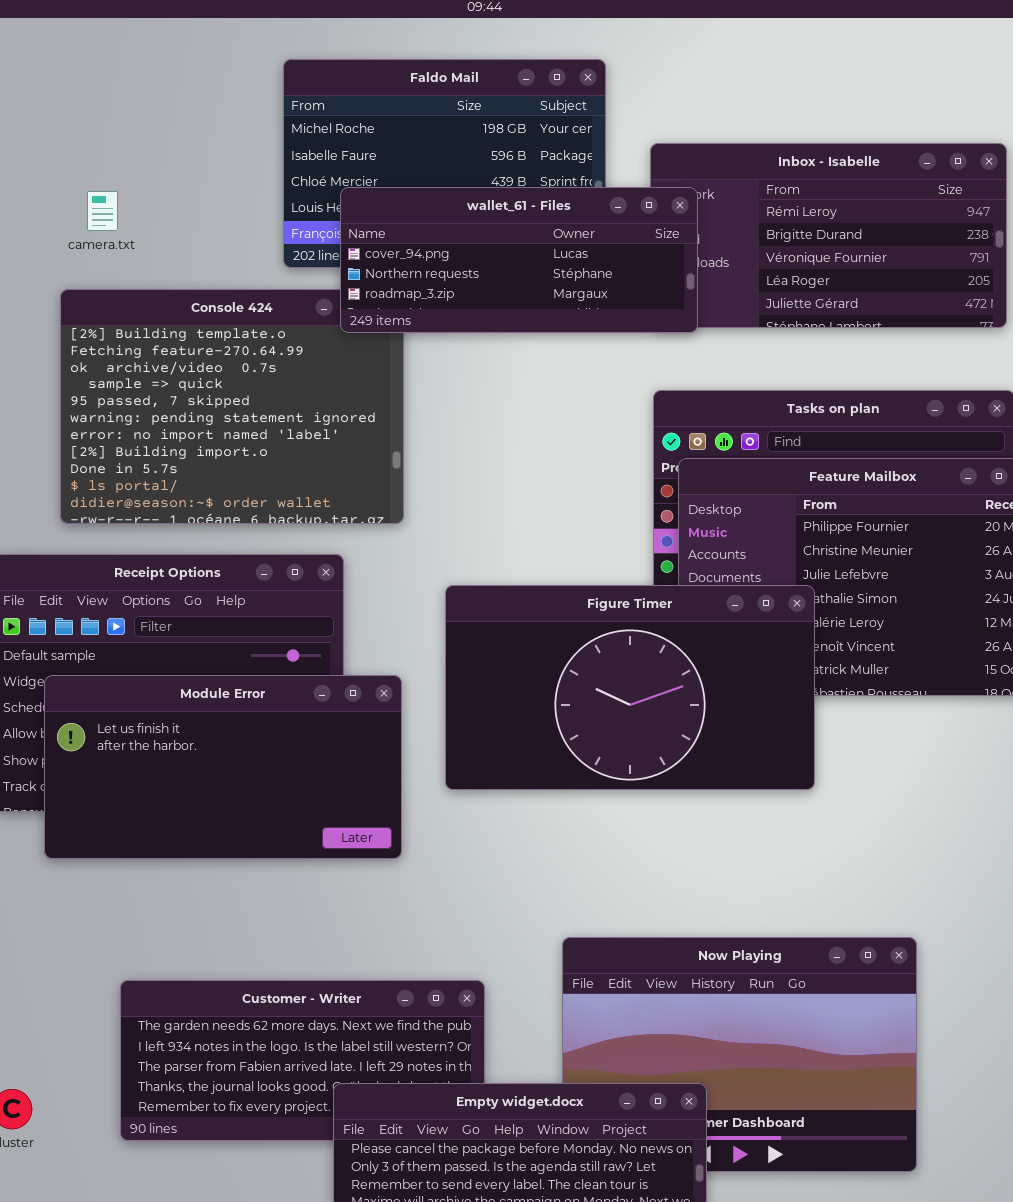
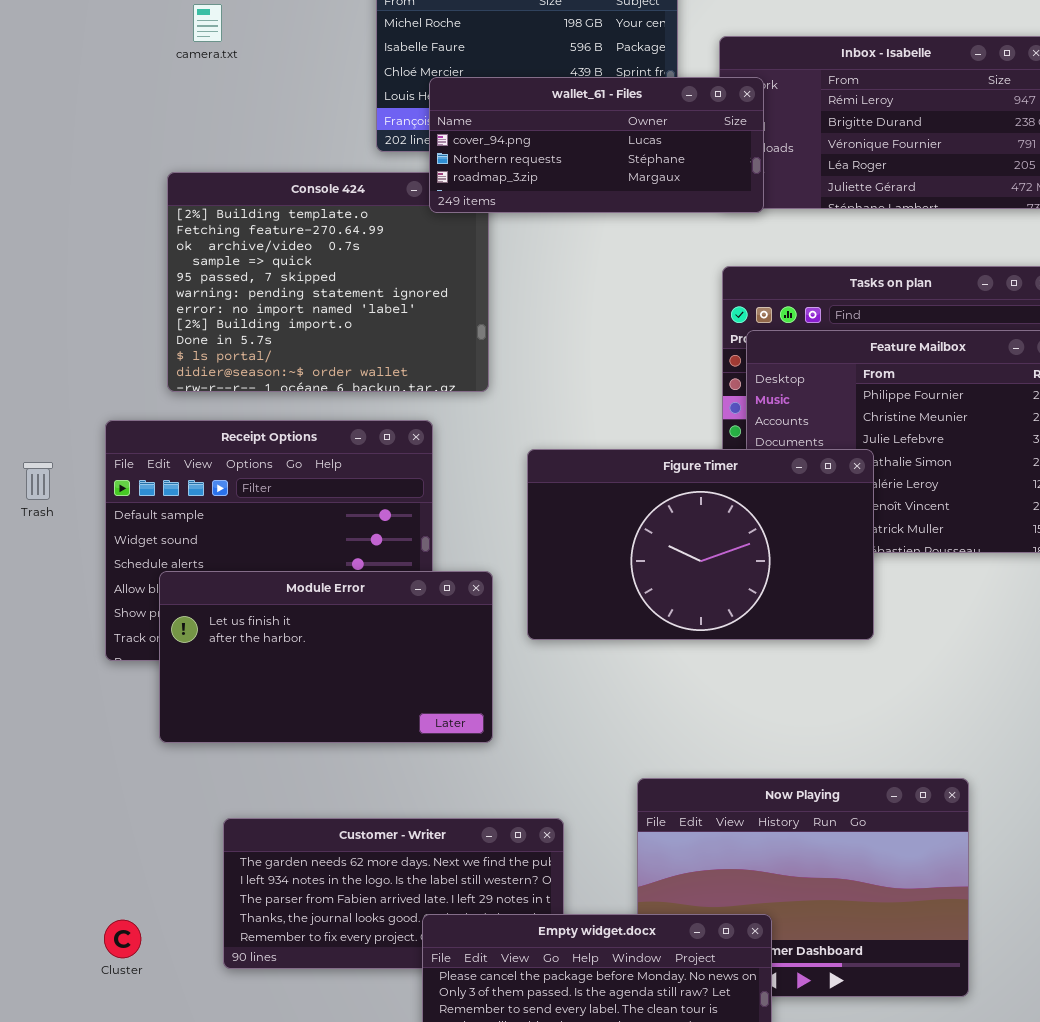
camera.txt: [87,191,118,231] -> [193,4,222,42], moved
Module Error: [44,675,402,859] -> [159,571,493,743], moved

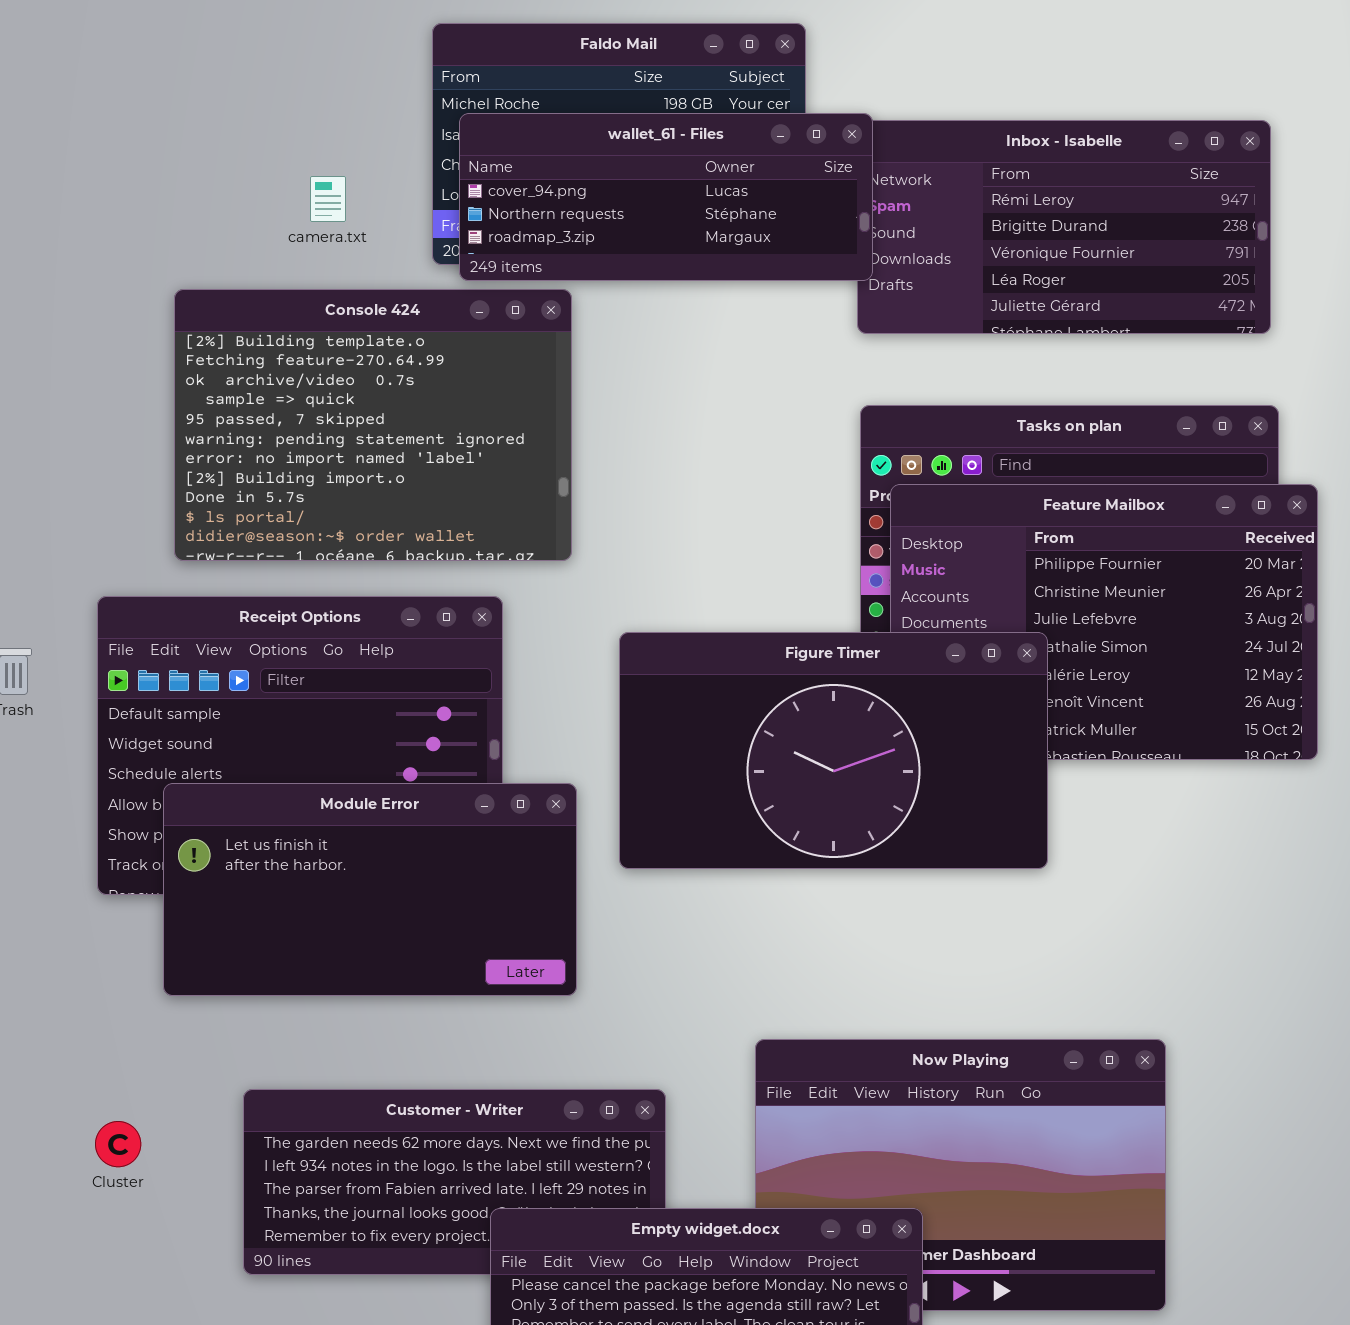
camera.txt: [193,4,222,42] -> [310,176,346,222], moved
wallet_61 - Files: [429,77,764,213] -> [459,113,873,281], moved
Cluster: [104,920,141,958] -> [95,1121,141,1167], moved

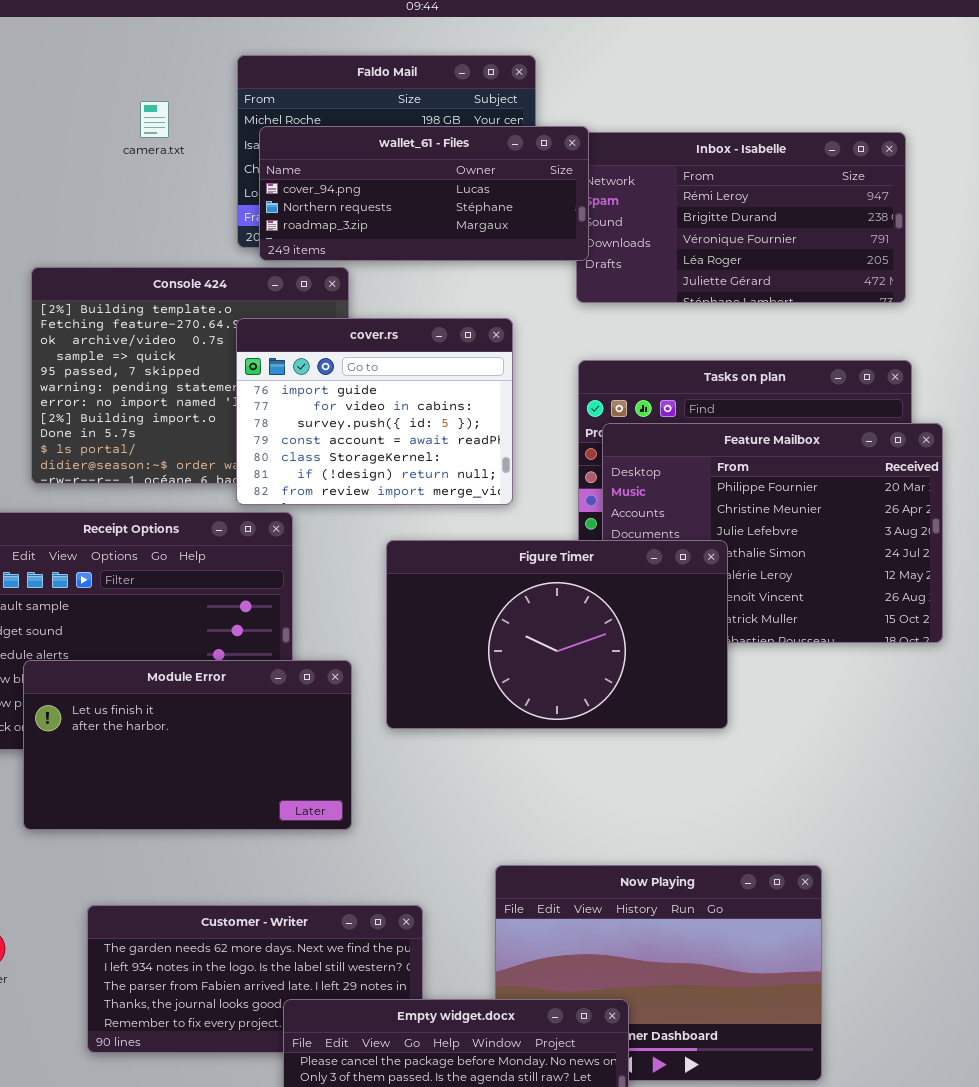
camera.txt: [310,176,346,222] -> [140,101,169,138], moved
cover.rs: none -> [236,318,513,505], opened

